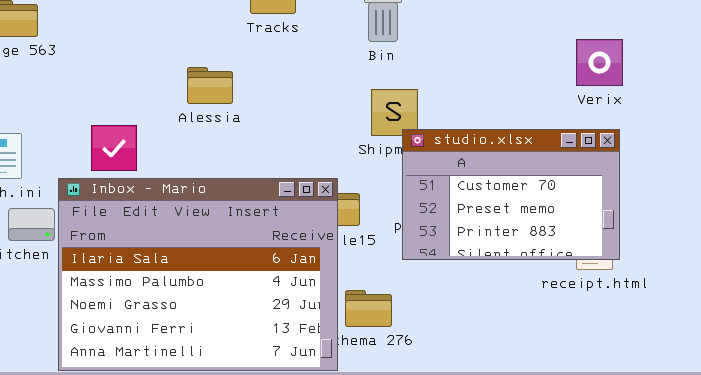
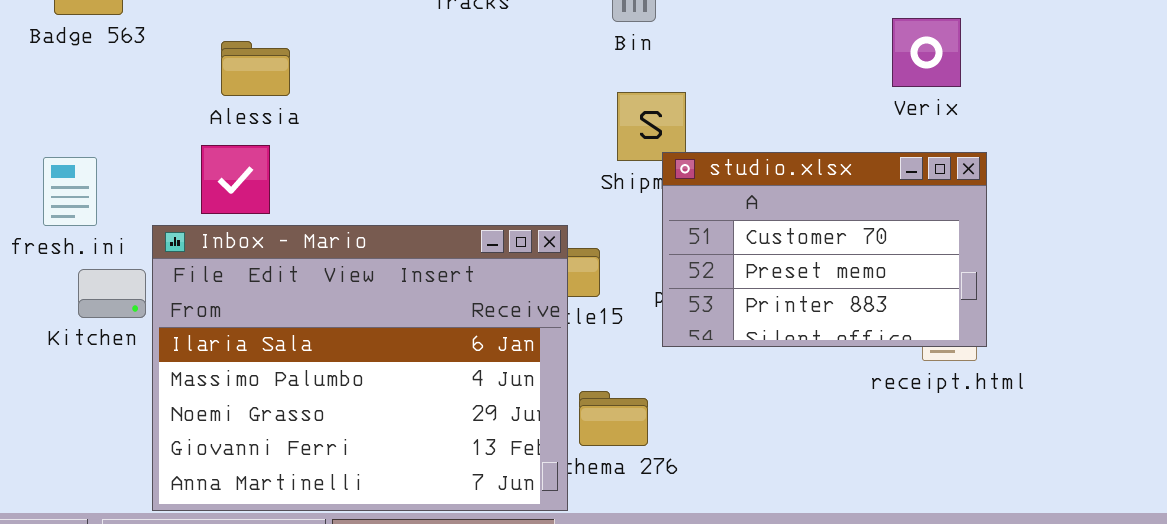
Verix: [576,39,623,86] -> [892,18,961,87], moved
Alessia: [187,67,233,104] -> [221,41,290,96], moved

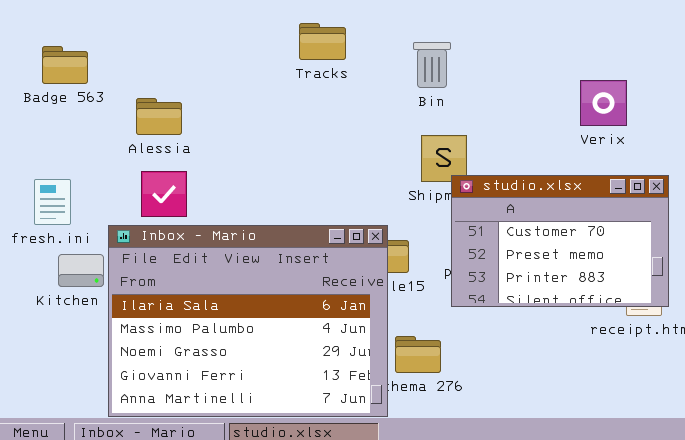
Verix: [892,18,961,87] -> [580,80,627,126], moved
Alessia: [221,41,290,96] -> [136,98,182,135], moved

